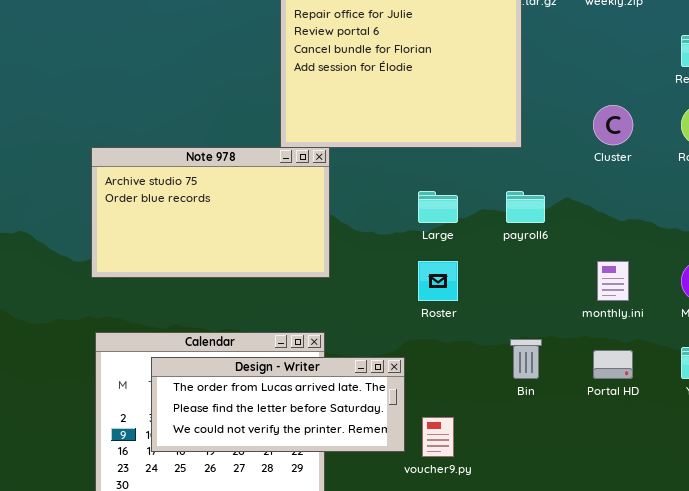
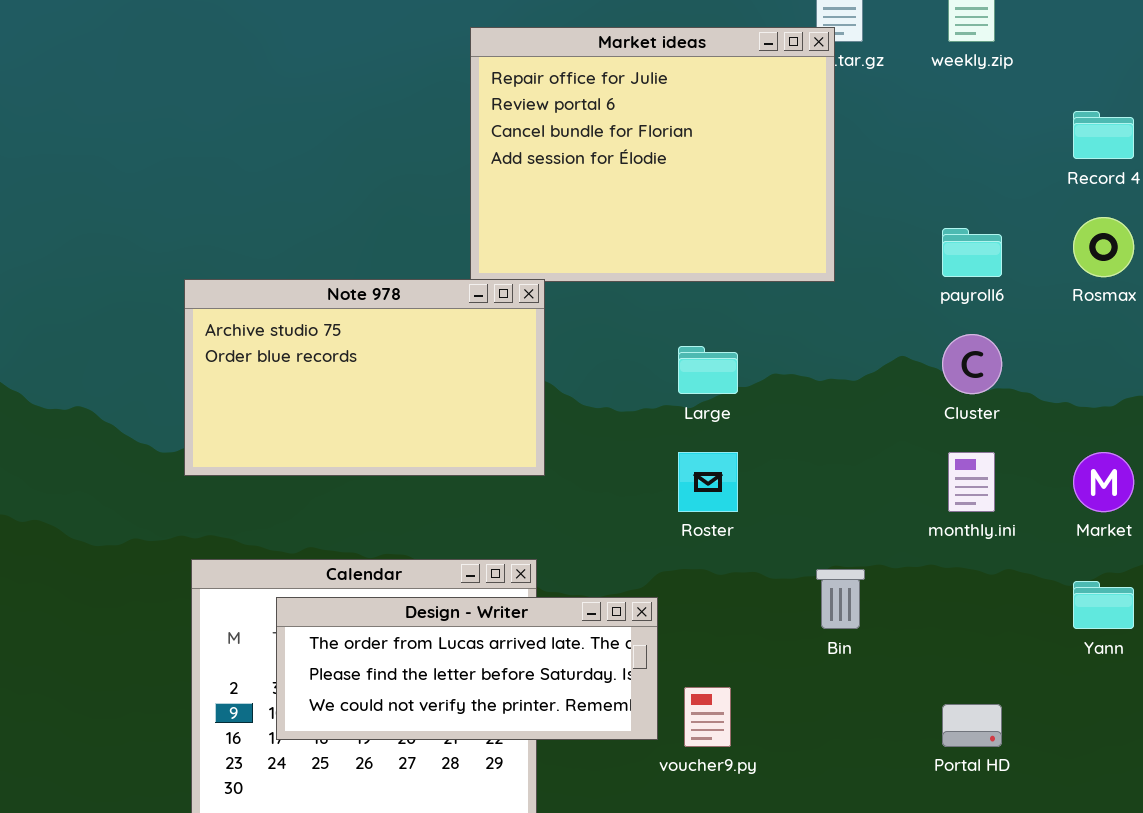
Cluster: [593,105,633,145] -> [942,334,1002,394], moved
payroll6: [506,191,545,223] -> [942,228,1002,277], moved
Portal HD: [593,350,633,379] -> [942,704,1002,747], moved

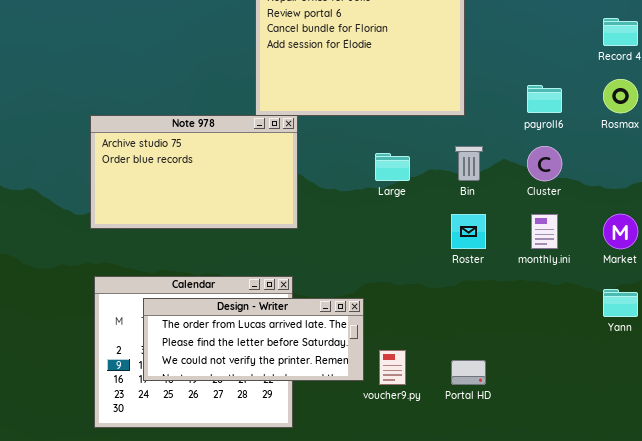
Roster: [678,452,738,512] -> [451,214,486,249], moved
Bin: [816,569,865,629] -> [455,146,483,181], moved
Portal HD: [942,704,1002,747] -> [451,360,486,385], moved

